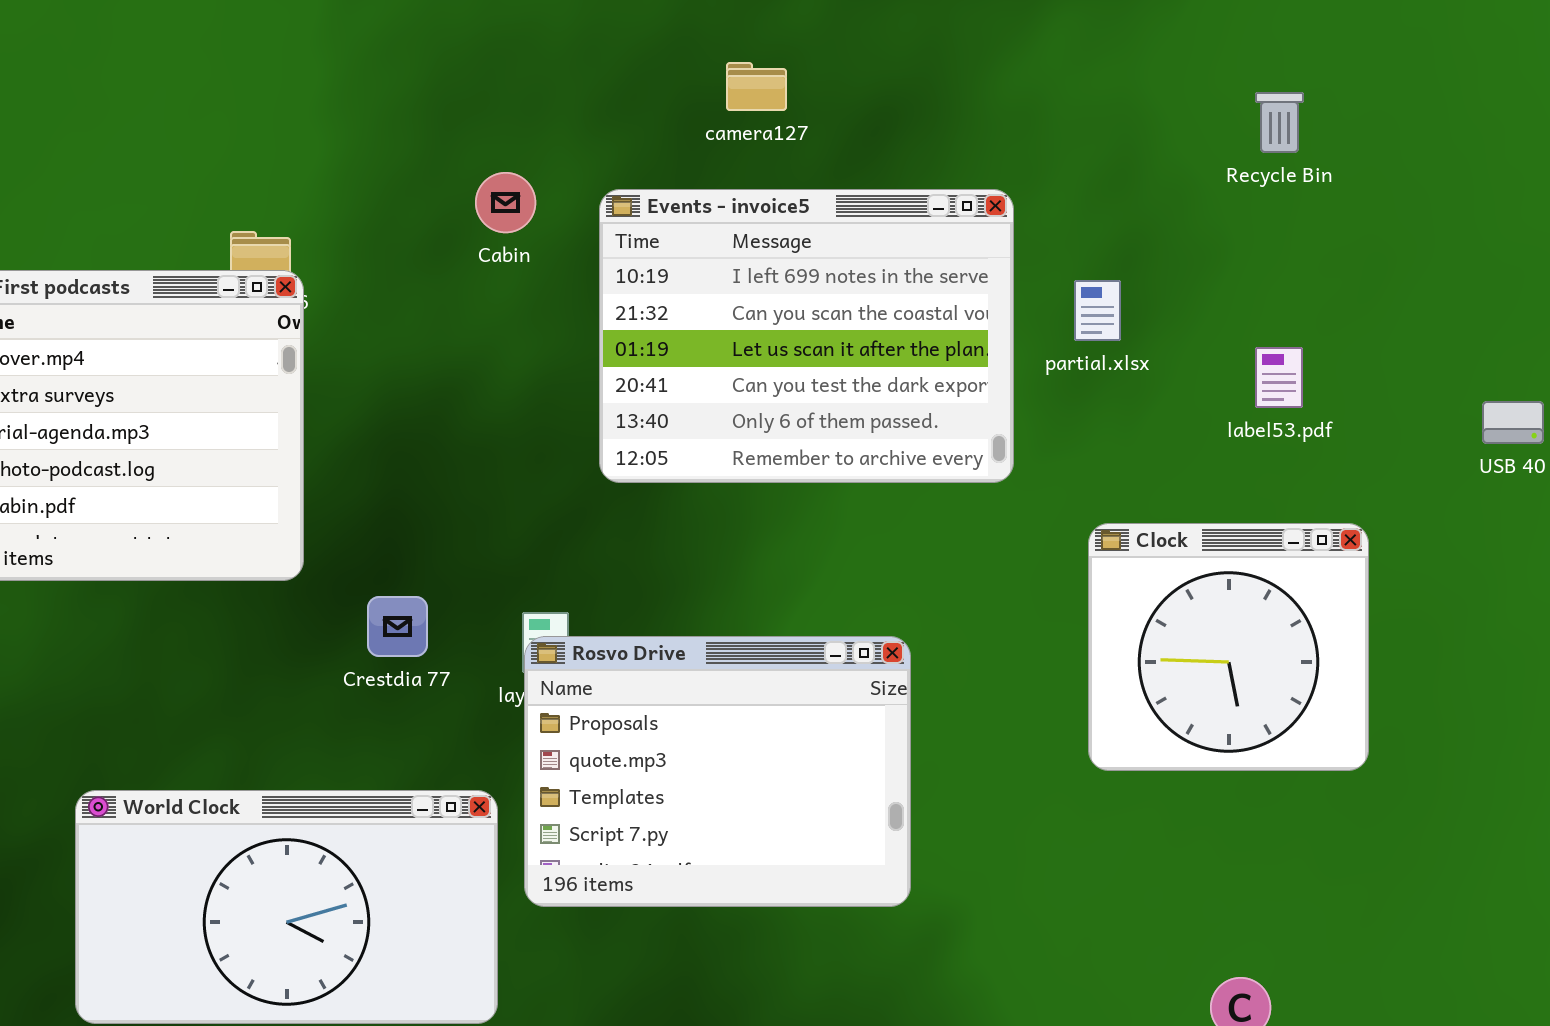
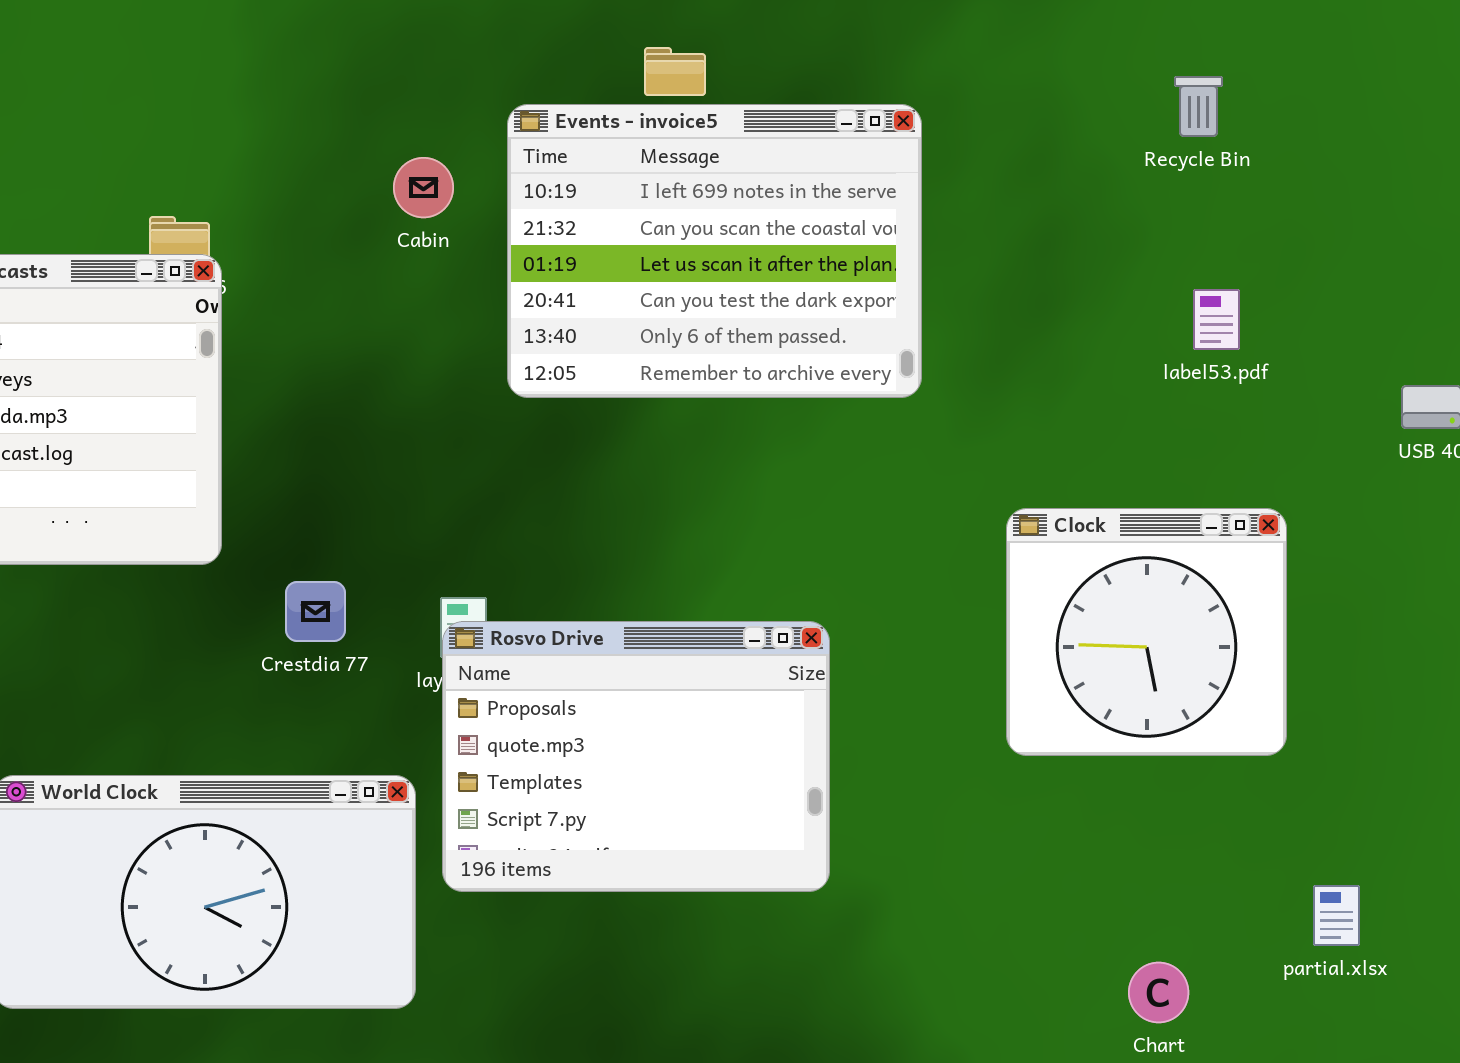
Events - invoice5: [599,189,1014,483] -> [507,104,922,398], moved
partial.xlsx: [1074,280,1121,341] -> [1313,885,1360,946], moved
label53.pdf: [1255,347,1303,408] -> [1193,289,1240,350], moved

